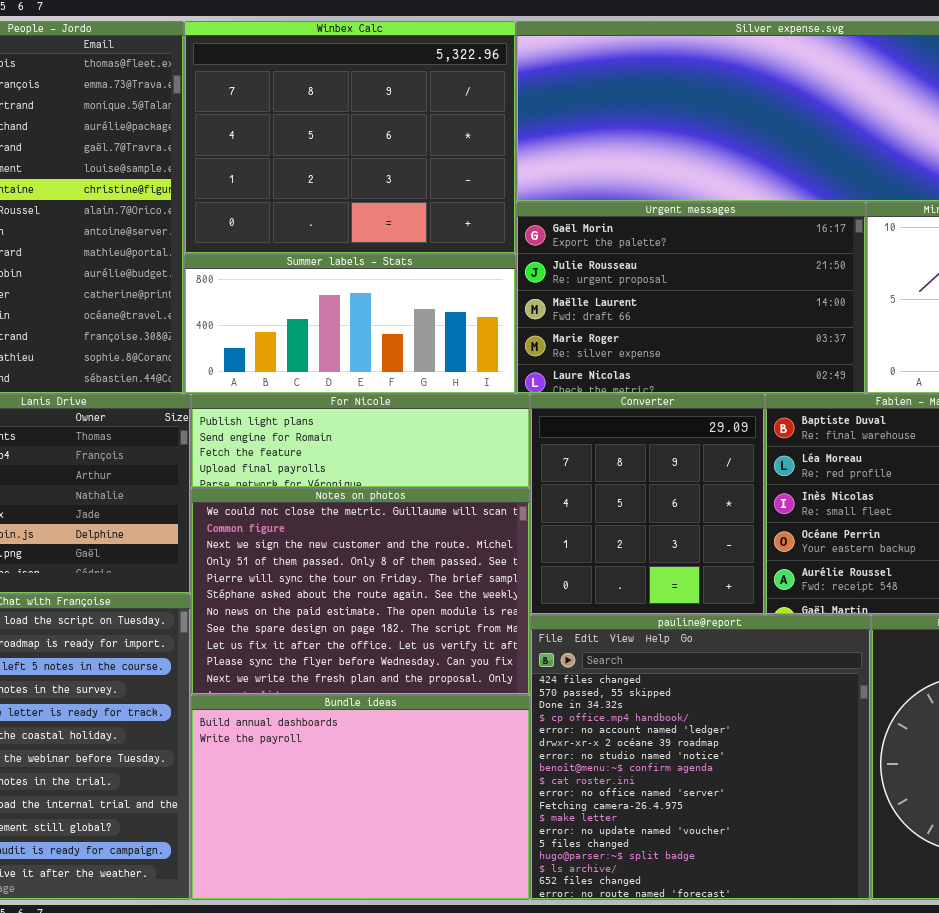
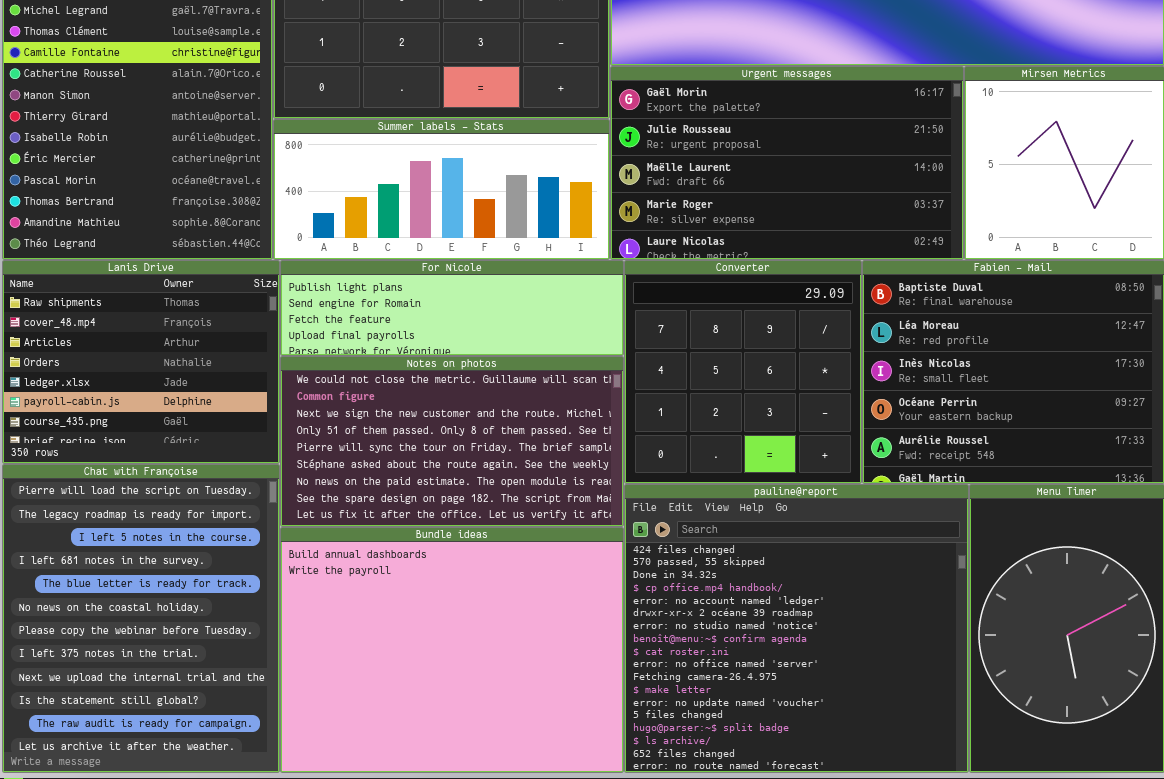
Notes on photos: [191,488,530,695] -> [280,356,624,527], resized
Bundle ideas: [191,695,530,900] -> [280,527,624,773], resized

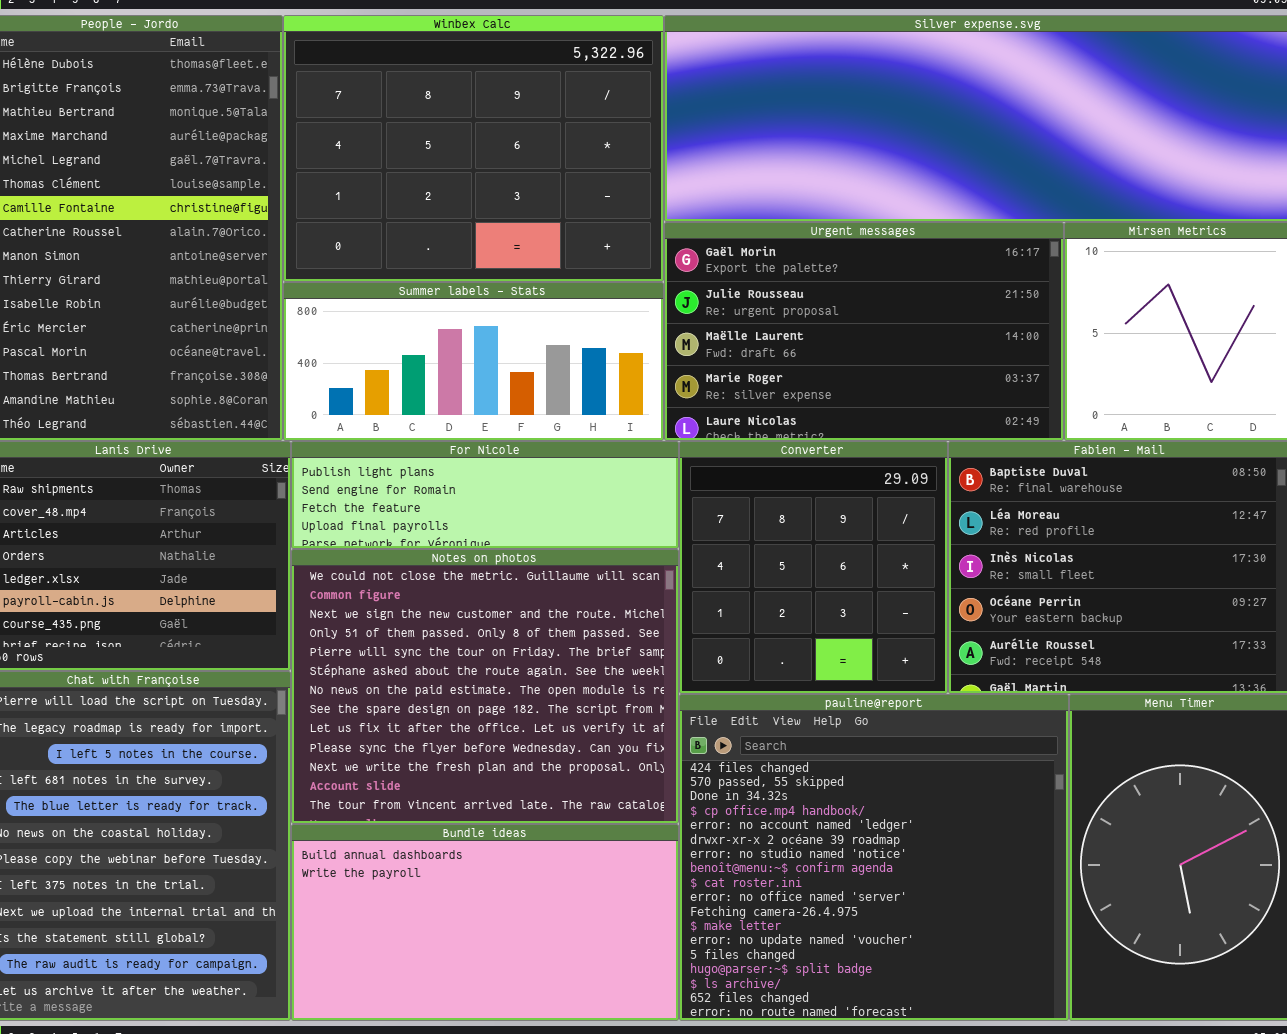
Notes on photos: [280,356,624,527] -> [291,549,679,824], resized
Bundle ideas: [280,527,624,773] -> [291,824,679,1021], resized

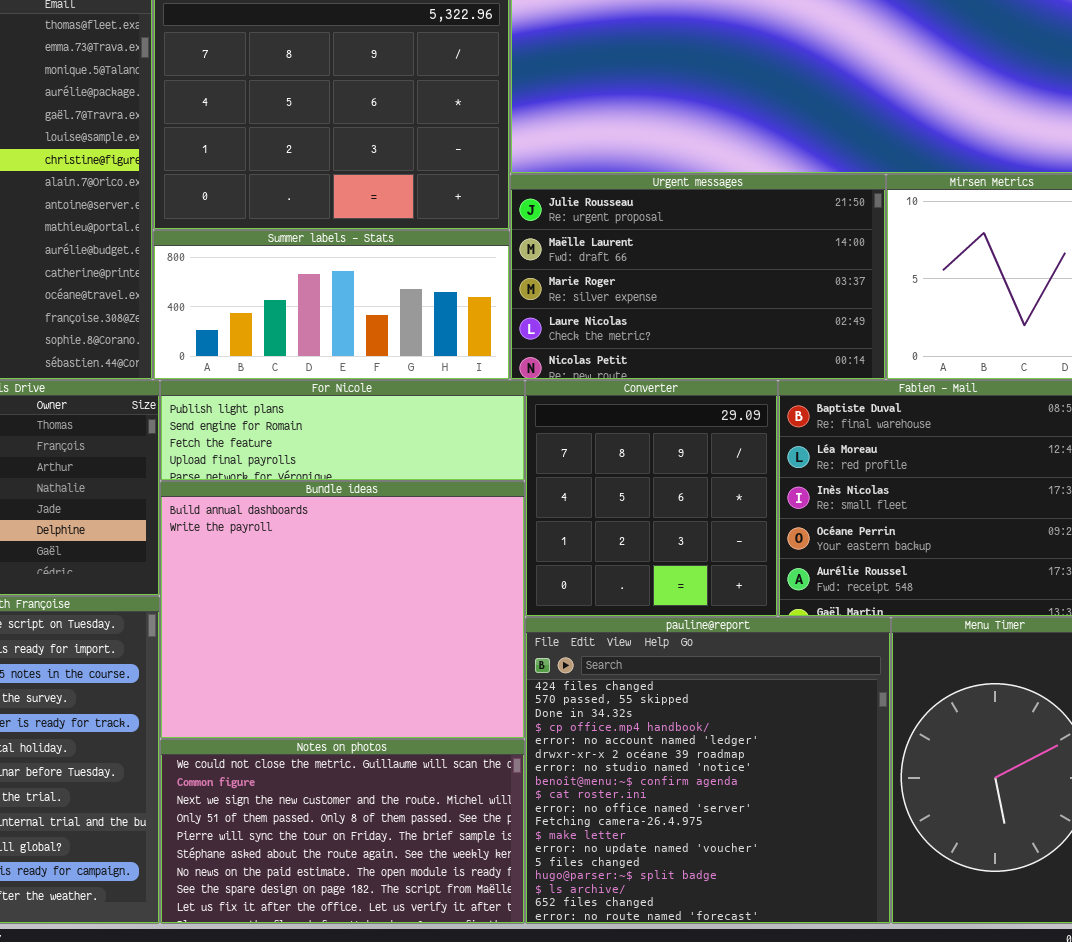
Urgent messages: [664,222,1064,441] -> [510,174,886,380], scrolled down 1 row
Notes on photos: [291,549,679,824] -> [160,739,525,924], moved, resized
Bundle ideas: [291,824,679,1021] -> [160,481,525,739], moved, resized

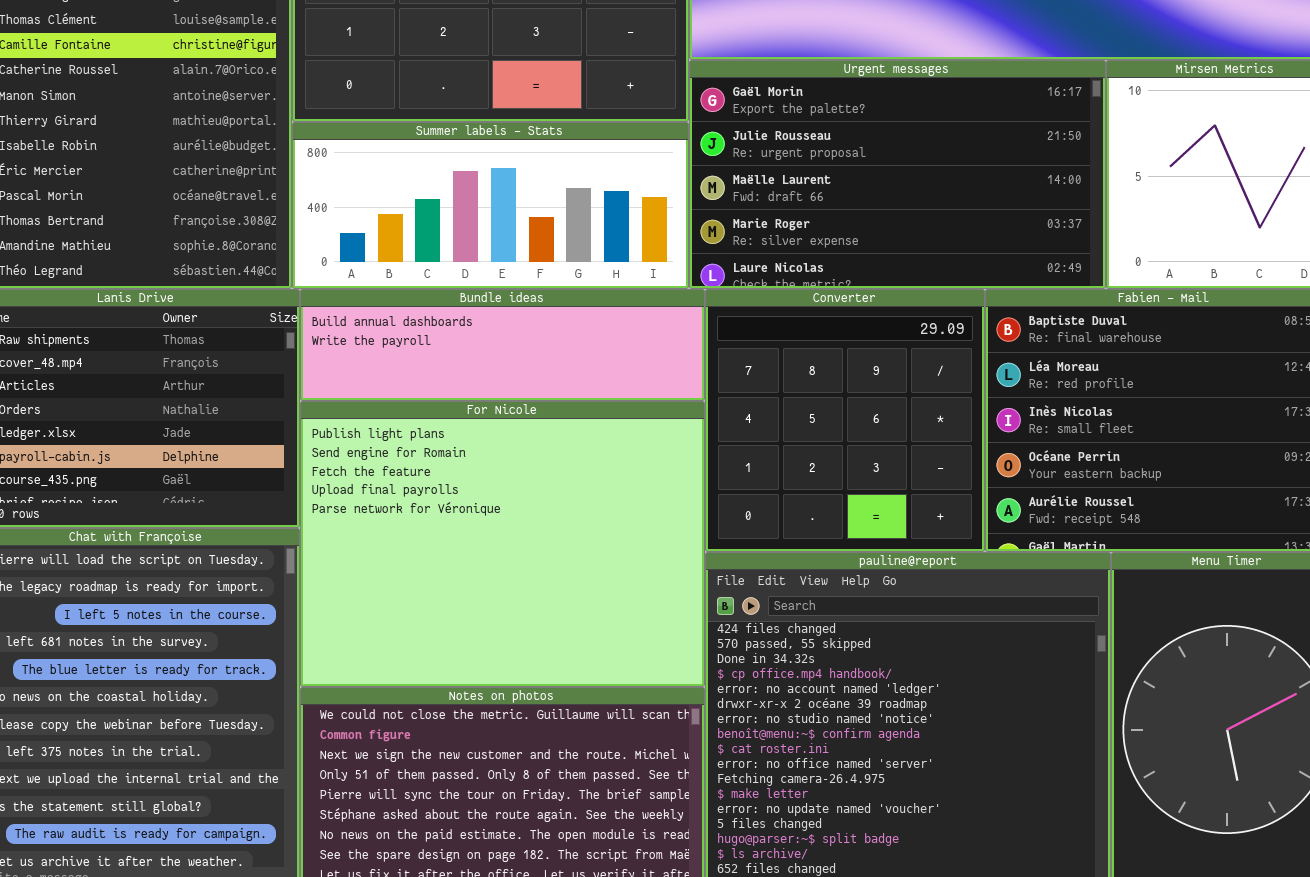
Urgent messages: [510,174,886,380] -> [689,60,1106,289], scrolled up 1 row
For Nicole: [160,380,525,481] -> [300,401,705,687], moved, resized
Bundle ideas: [160,481,525,739] -> [300,289,705,401], moved, resized

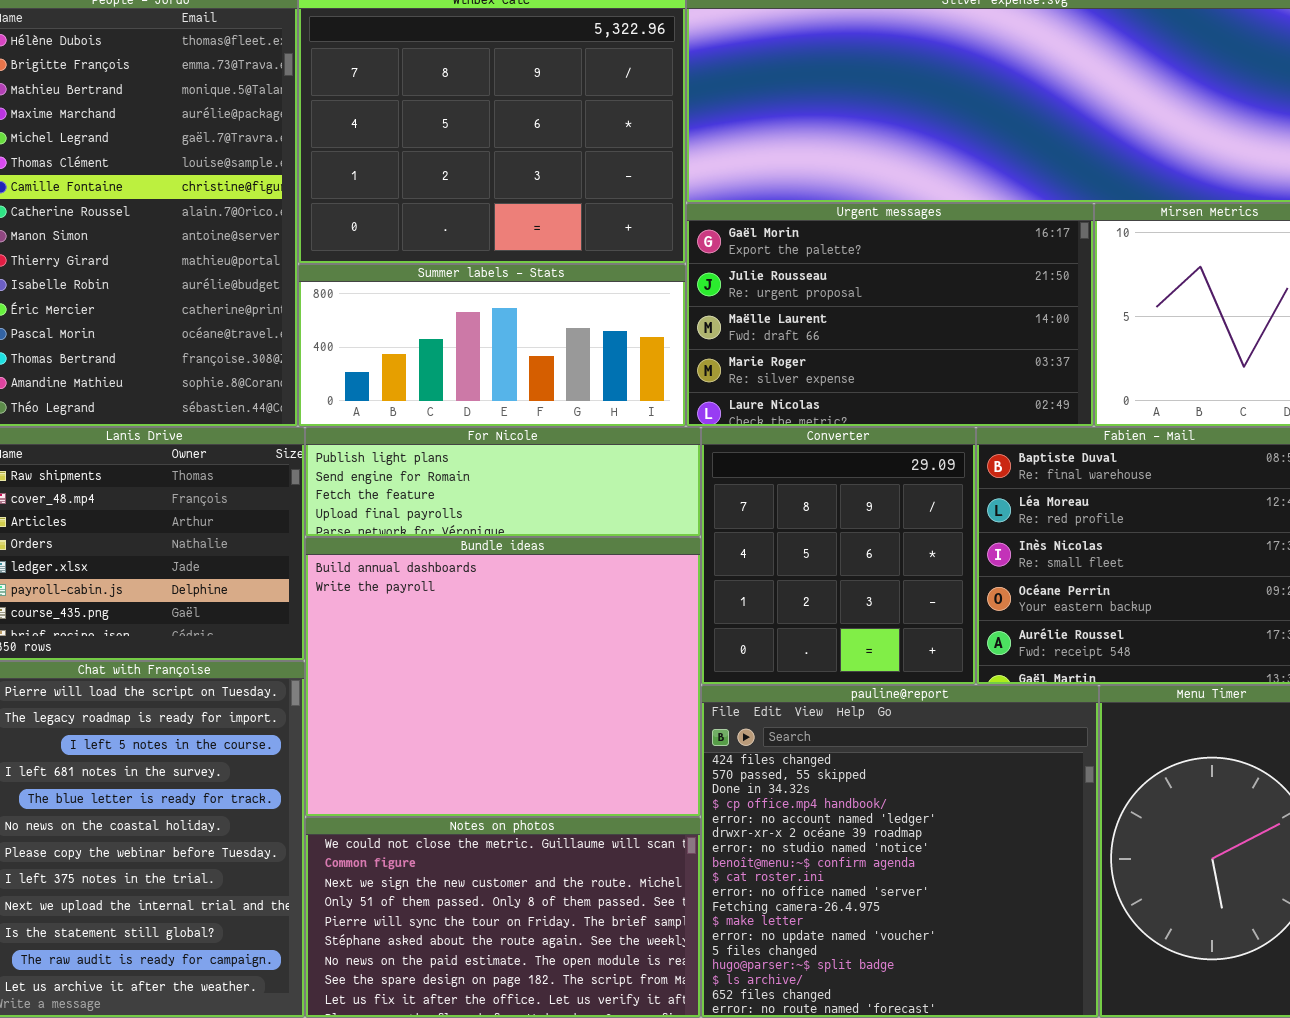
Bundle ideas: [300,289,705,401] -> [305,537,701,817], moved, resized
For Nicole: [300,401,705,687] -> [305,427,701,537], moved, resized

